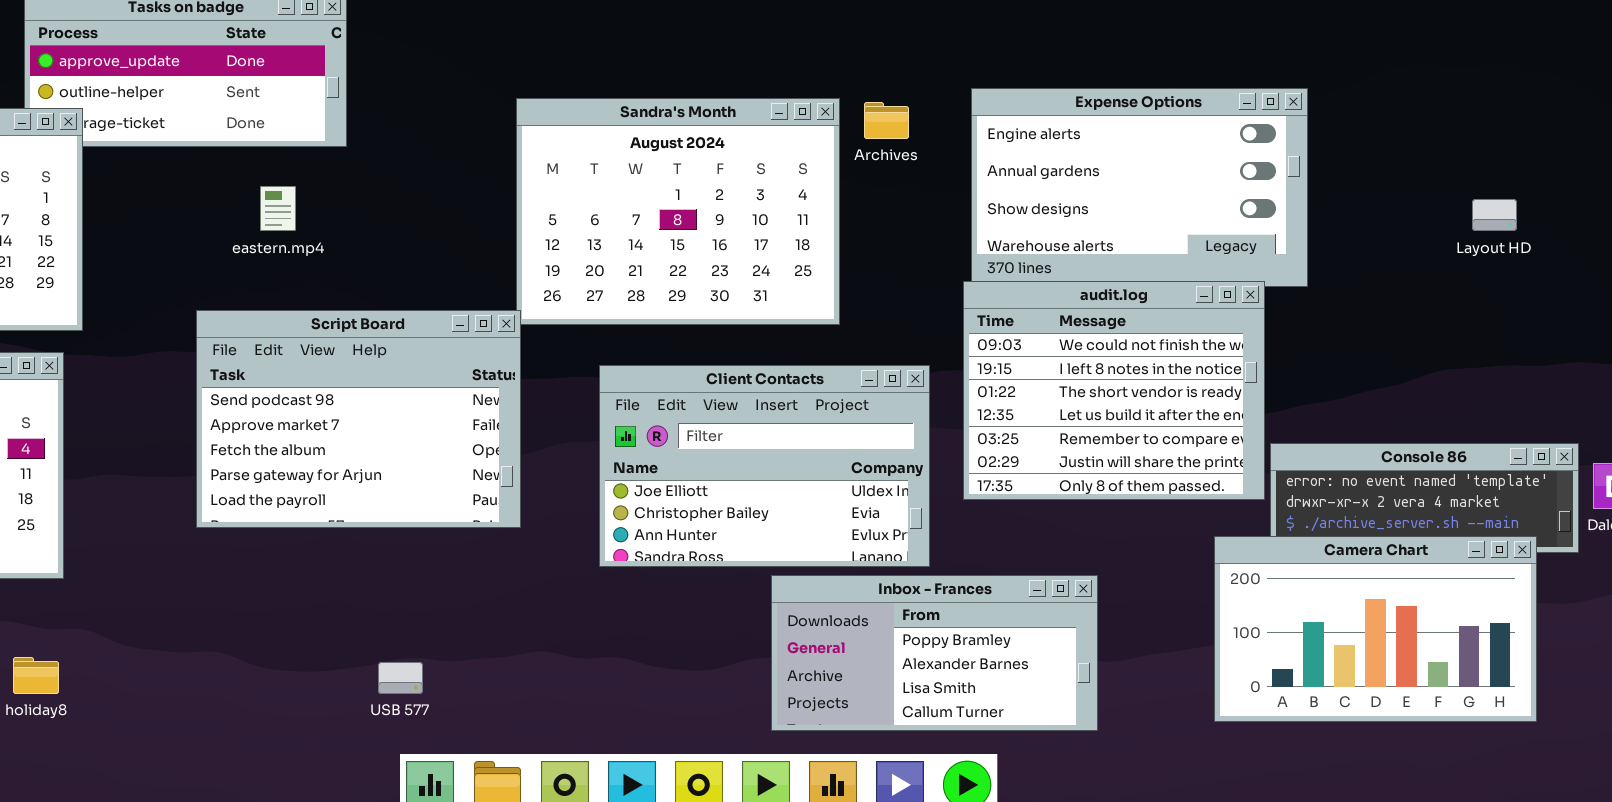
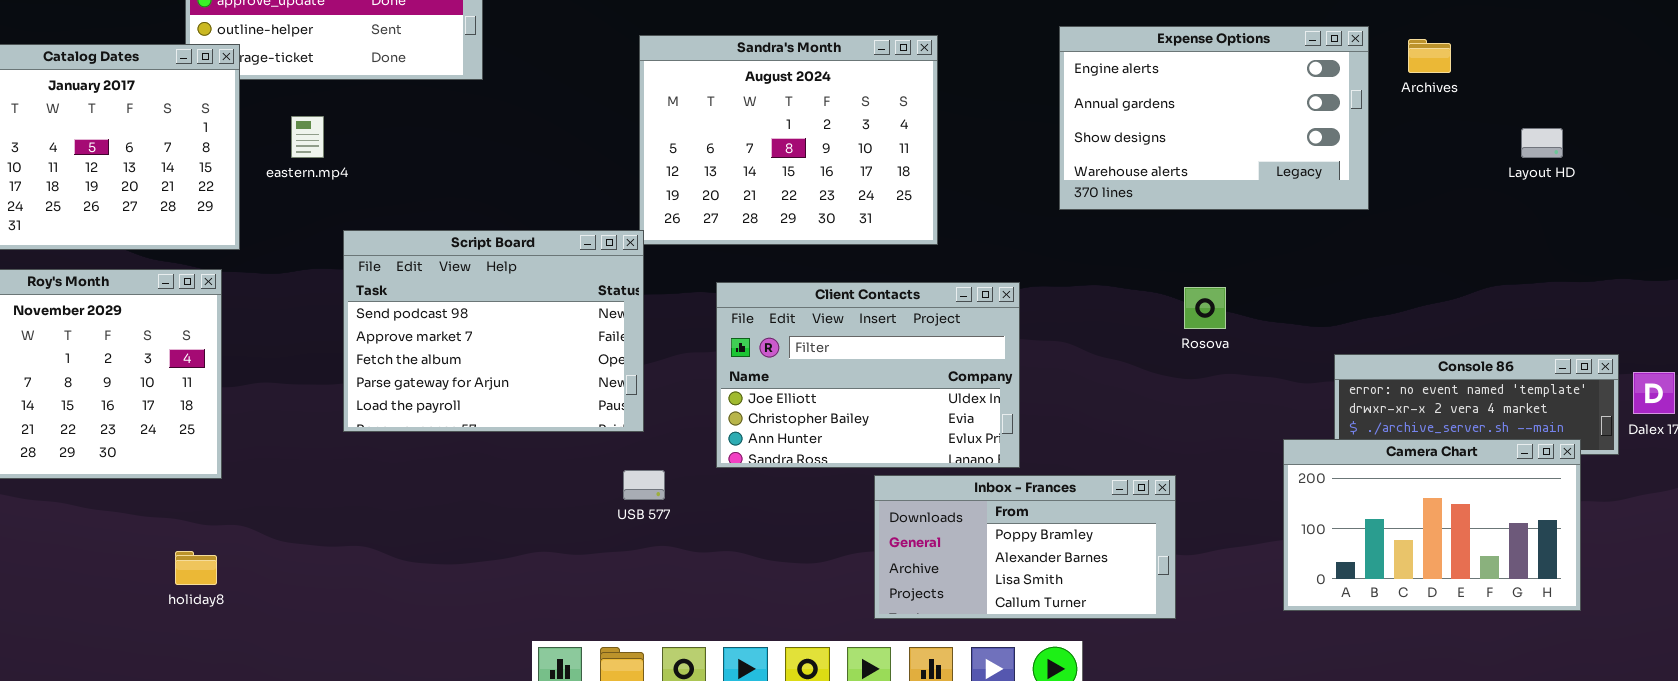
Archives: [864,102,909,139] -> [1408,39,1451,73], moved
eastern.mp4: [260,186,296,231] -> [291,116,324,158], moved
audit.log: [963,281,1265,500] -> none, closed
USB 577: [378,662,423,694] -> [623,470,665,500], moved

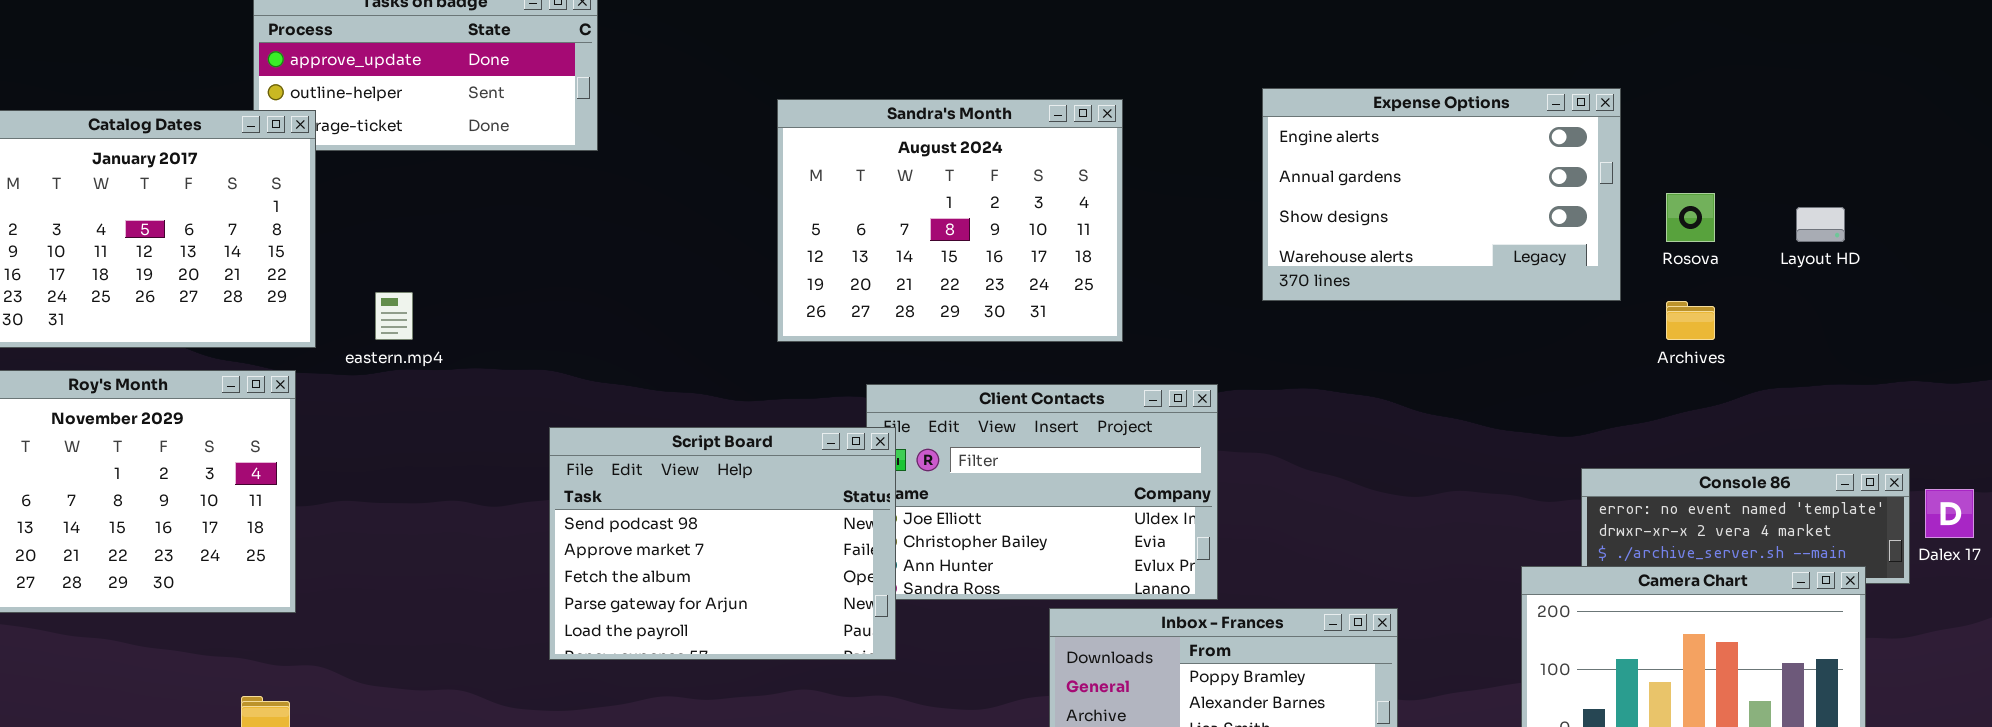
Archives: [1408,39,1451,73] -> [1666,301,1715,340], moved
eastern.mp4: [291,116,324,158] -> [375,292,413,340], moved
Script Board: [343,230,644,432] -> [549,427,896,660], moved
Rosova: [1184,287,1226,329] -> [1666,193,1715,242], moved

